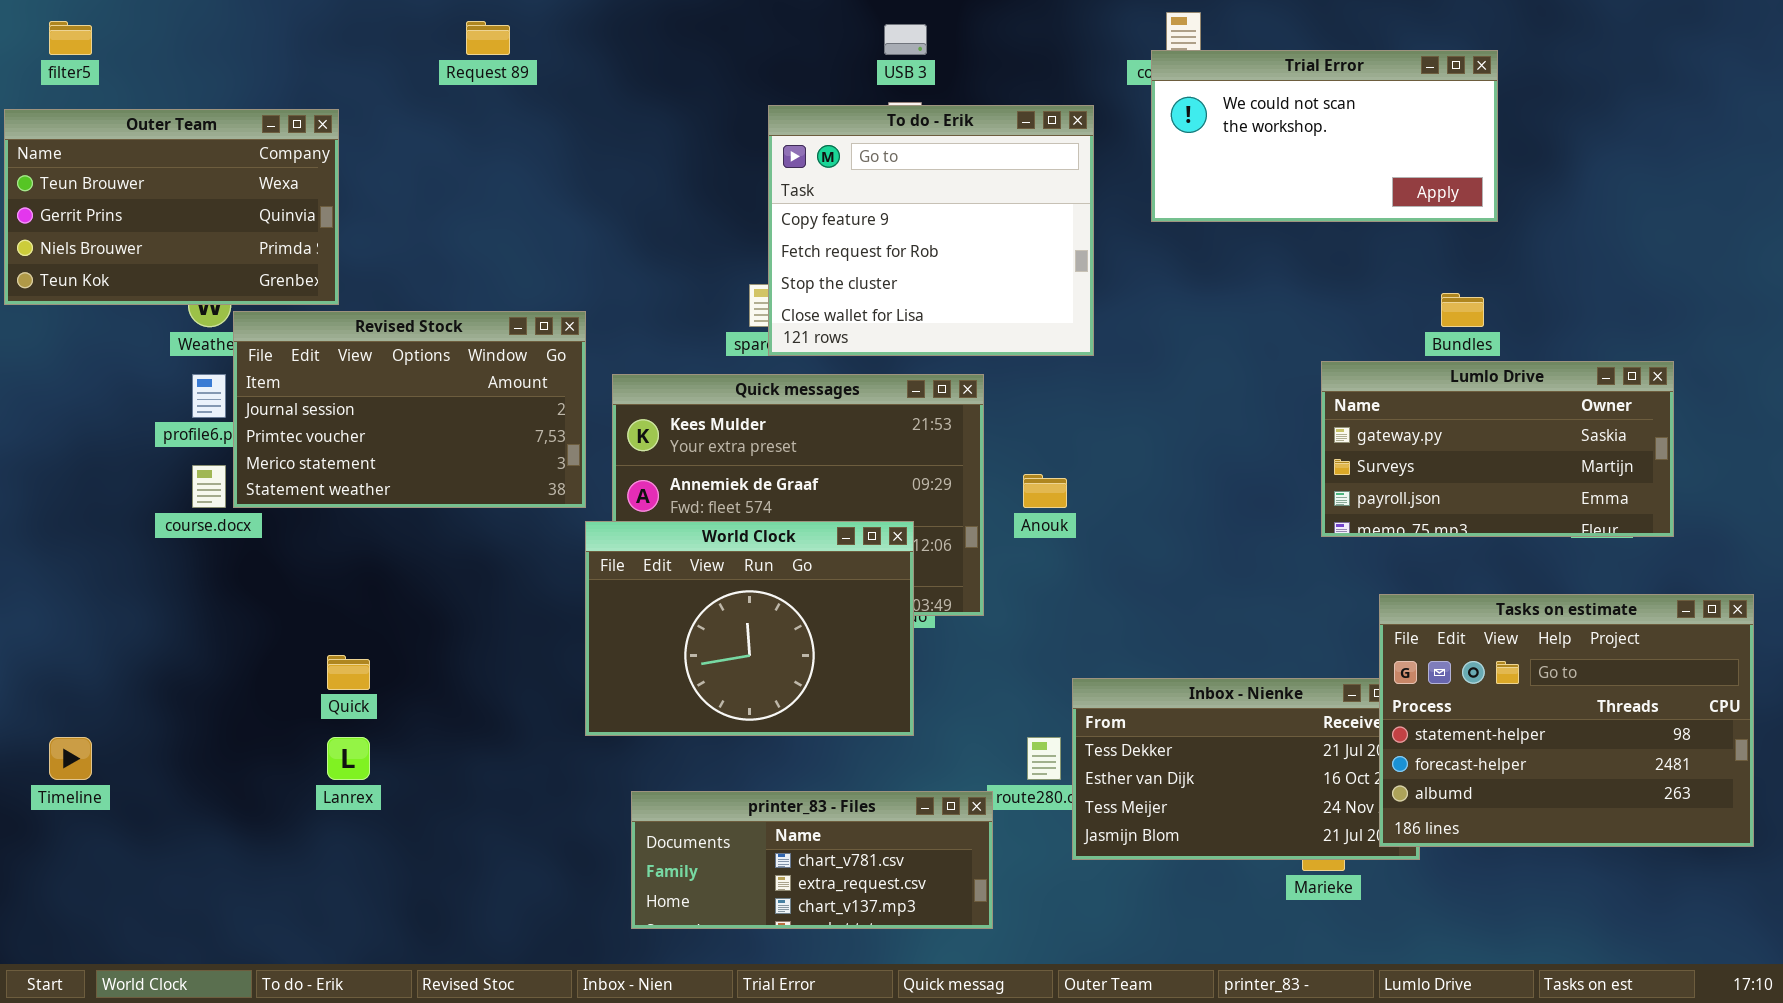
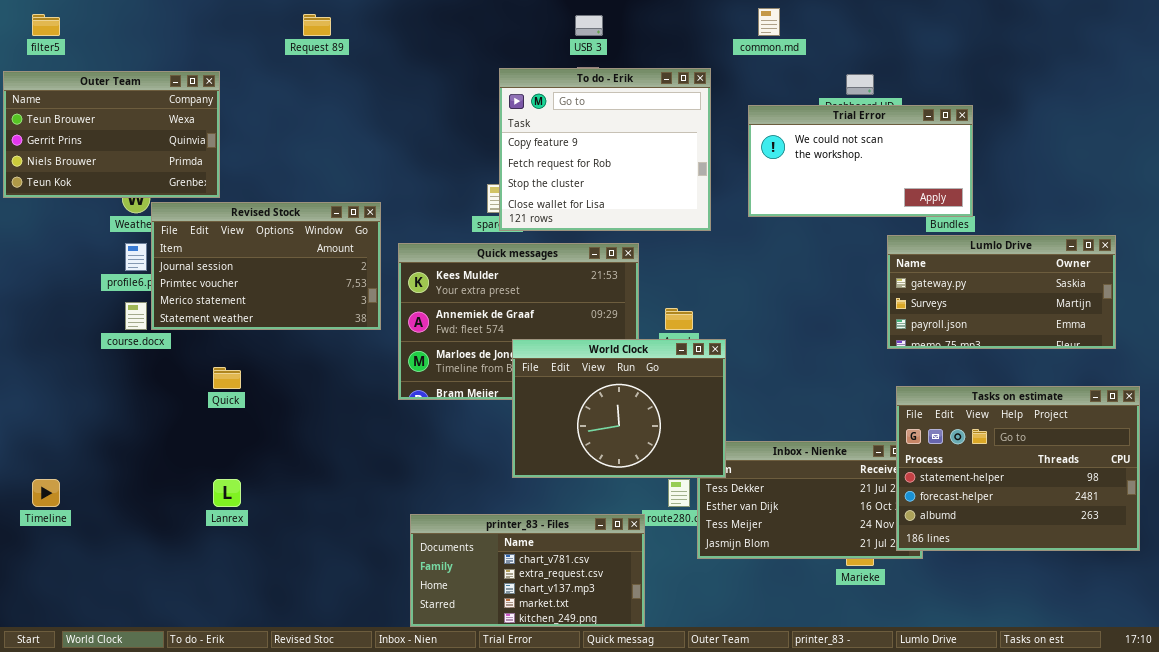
Trial Error: [1151,50,1498,222] -> [748,105,973,217], moved
Lumlo Drive: [1321,361,1674,537] -> [887,235,1116,349], moved
World Clock: [585,521,914,736] -> [512,339,726,478], moved
Quick: [327,655,370,690] -> [213,367,241,389], moved
printer_83 - Files: [631,791,993,929] -> [410,514,645,627], resized

